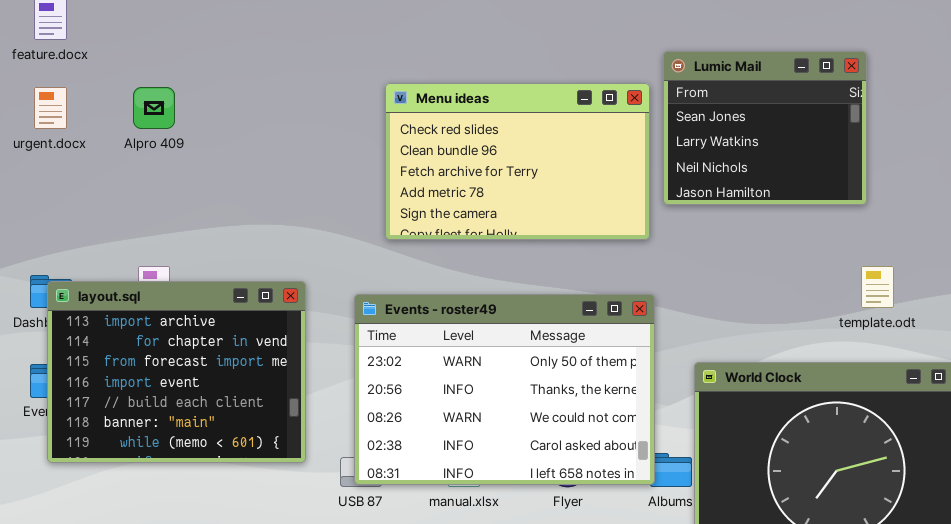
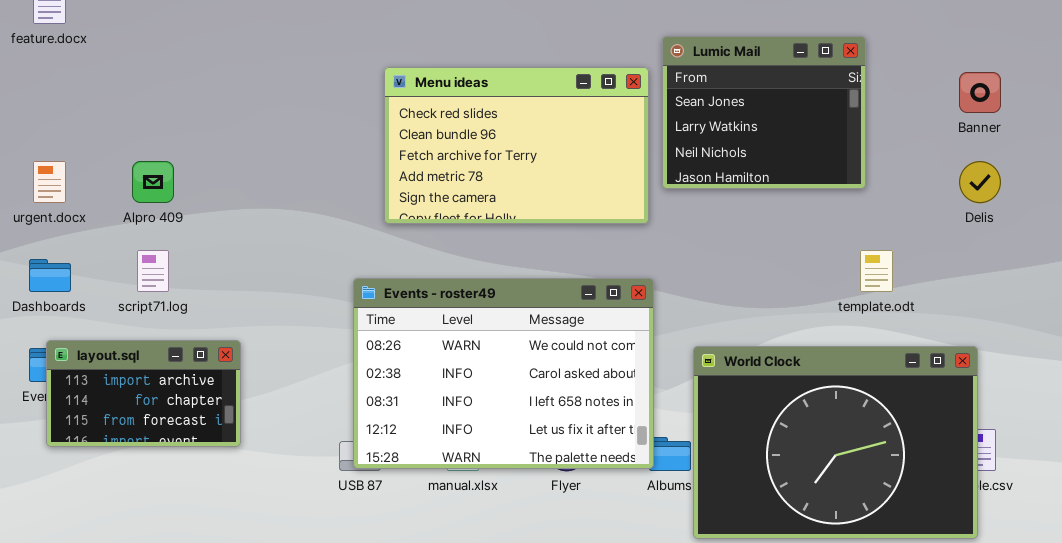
urgent.docx: [34,87,67,129] -> [33,161,66,203], moved
Alpro 409: [133,87,175,129] -> [132,161,174,203], moved
layout.sql: [47,281,306,463] -> [46,340,241,447], resized
Events - roster49: [354,294,655,485] -> [353,278,654,469], scrolled down 2 rows

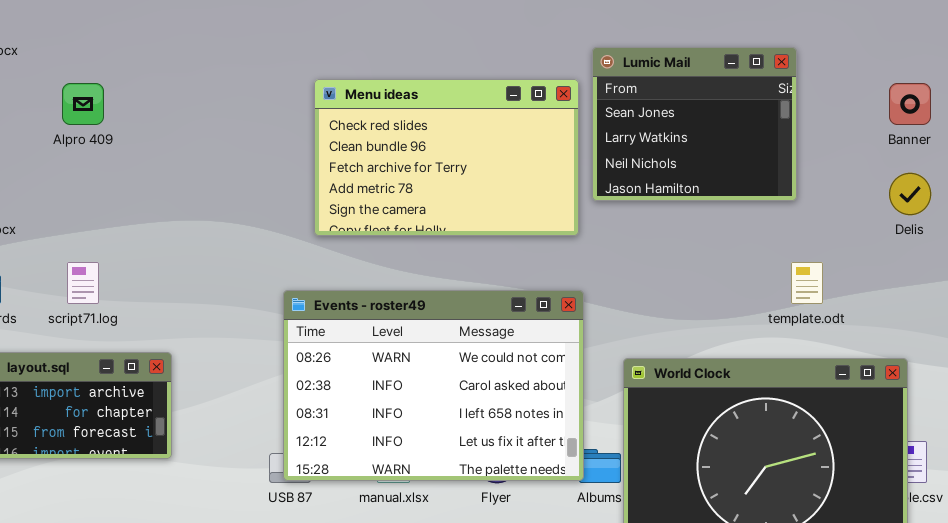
Alpro 409: [132,161,174,203] -> [62,83,104,125], moved

